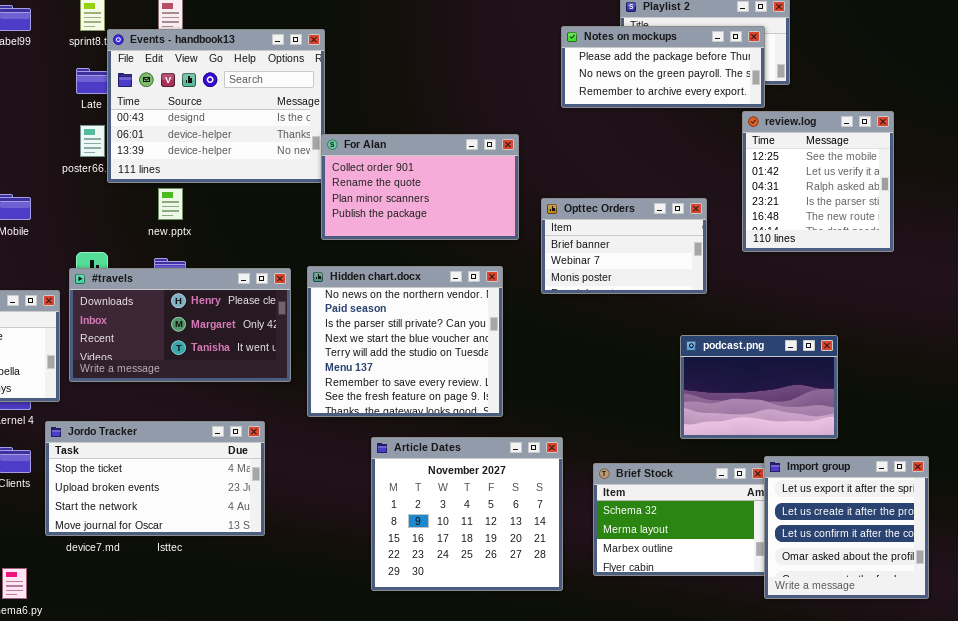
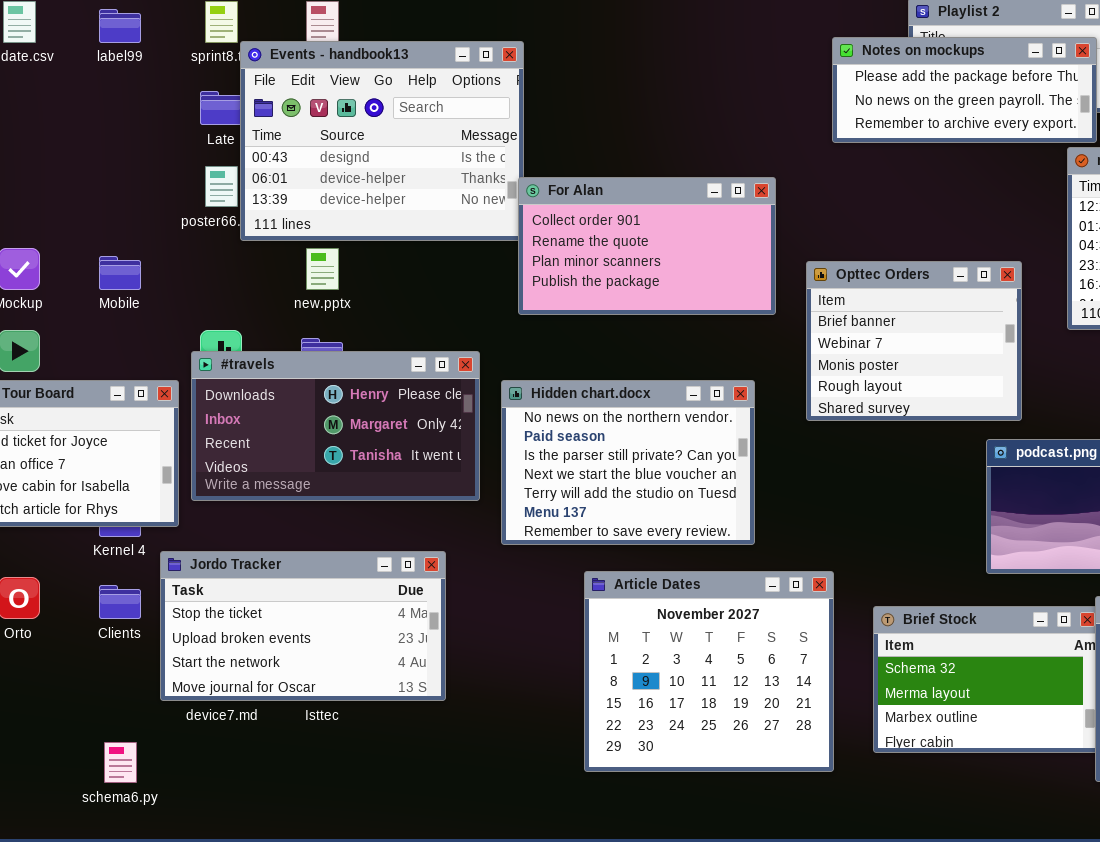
Opttec Orders: [541,198,707,294] -> [806,261,1022,421], resized
Hidden chart.docx: [307,266,503,417] -> [501,380,755,545], resized

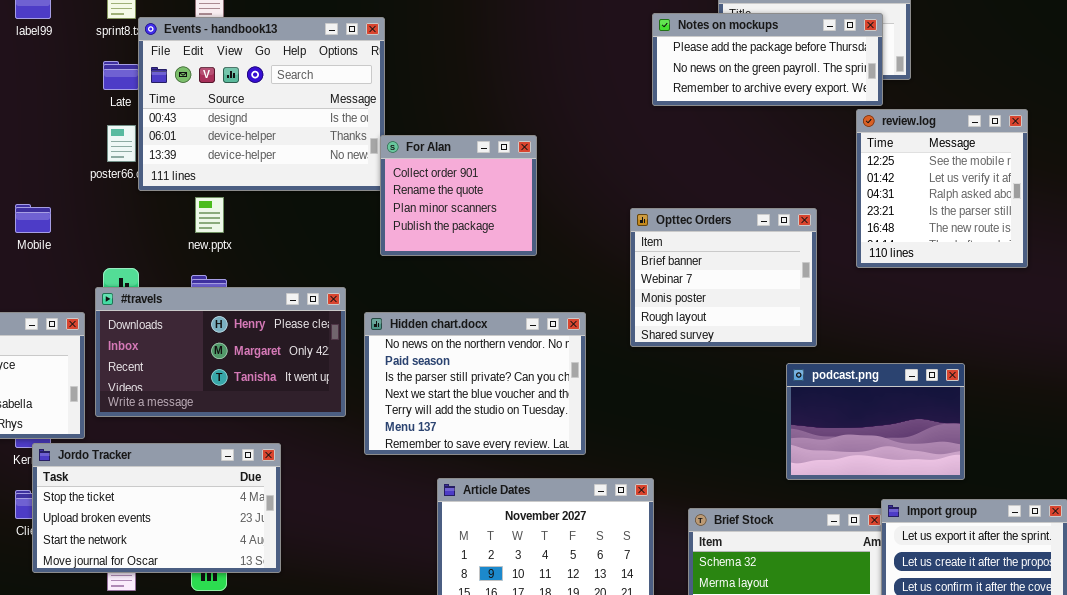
For Alan: [518,177,776,315] -> [380,135,537,256], resized
Jordo Tracker: [160,551,446,701] -> [32,443,281,573], moved

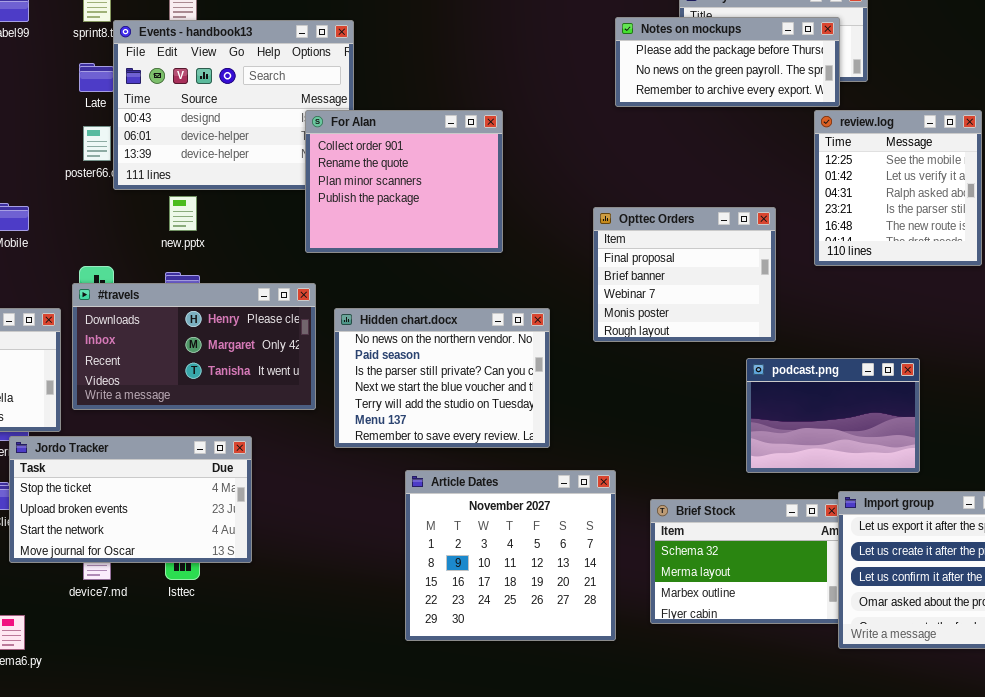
For Alan: [380,135,537,256] -> [305,110,503,253], resized
Opttec Orders: [630,208,817,347] -> [593,207,776,342], scrolled up 1 row

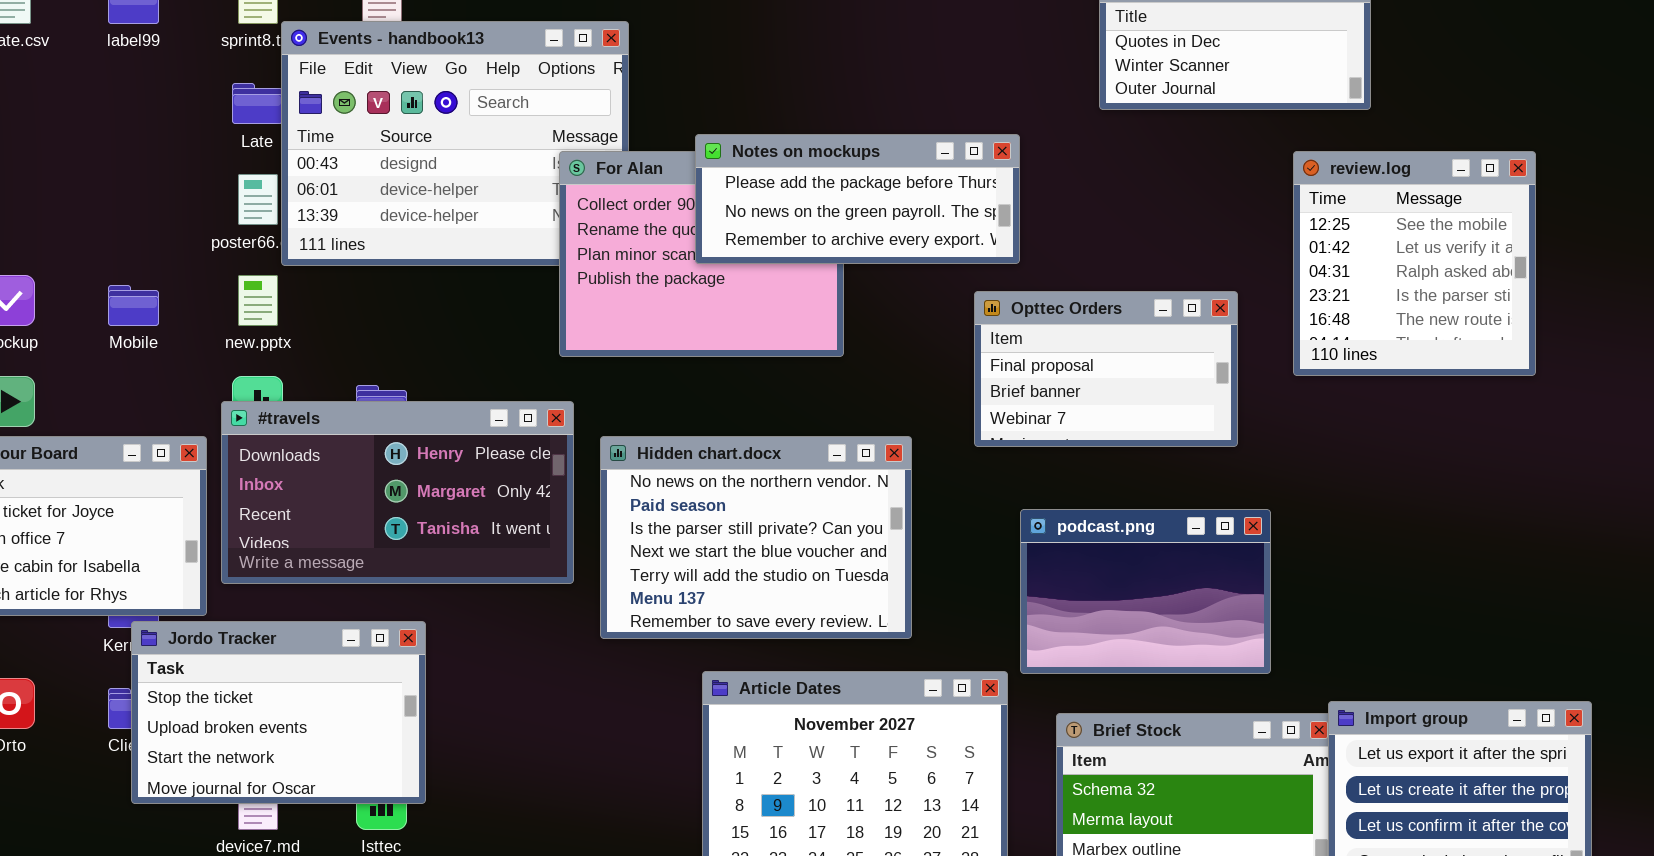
Notes on mockups: [615,17,840,107] -> [695,134,1020,264], moved
new.pptx: [169,196,197,231] -> [238,275,278,326], moved
Opttec Orders: [593,207,776,342] -> [974,291,1238,447], resized
podcast.png: [746,358,920,473] -> [1020,509,1271,674], moved
Jordo Tracker: [9,436,252,563] -> [131,621,426,804], resized

